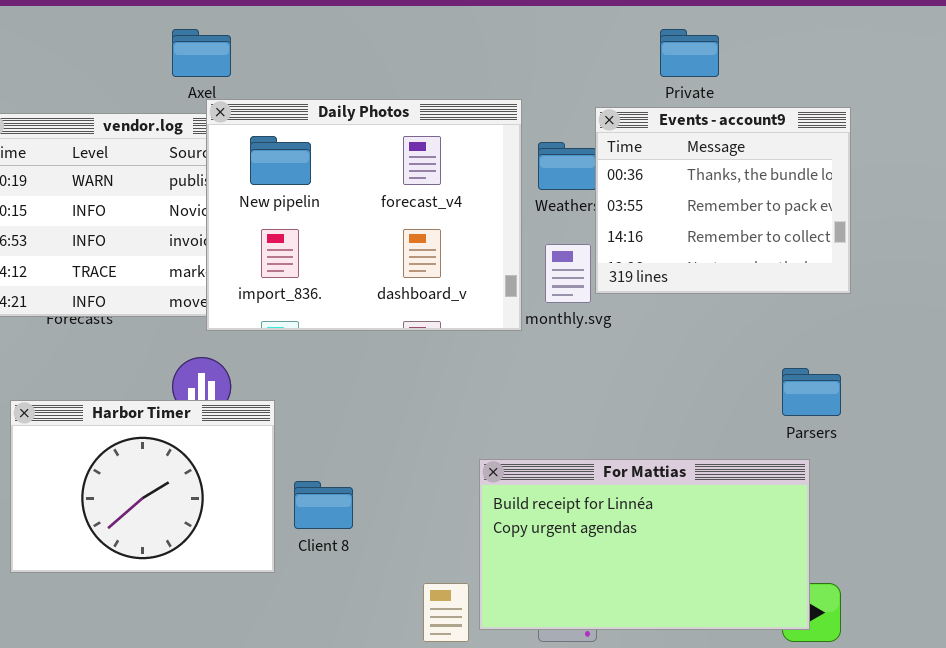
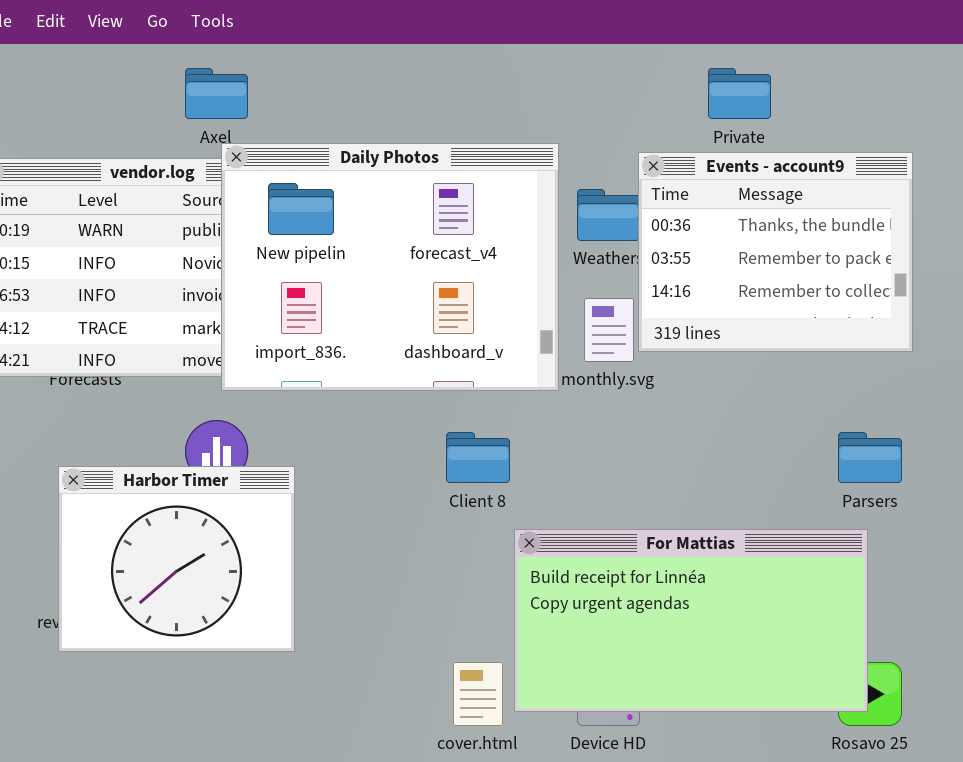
Harbor Timer: [10,400,275,573] -> [58,466,295,652], resized
Client 8: [294,481,353,529] -> [446,432,510,483], moved

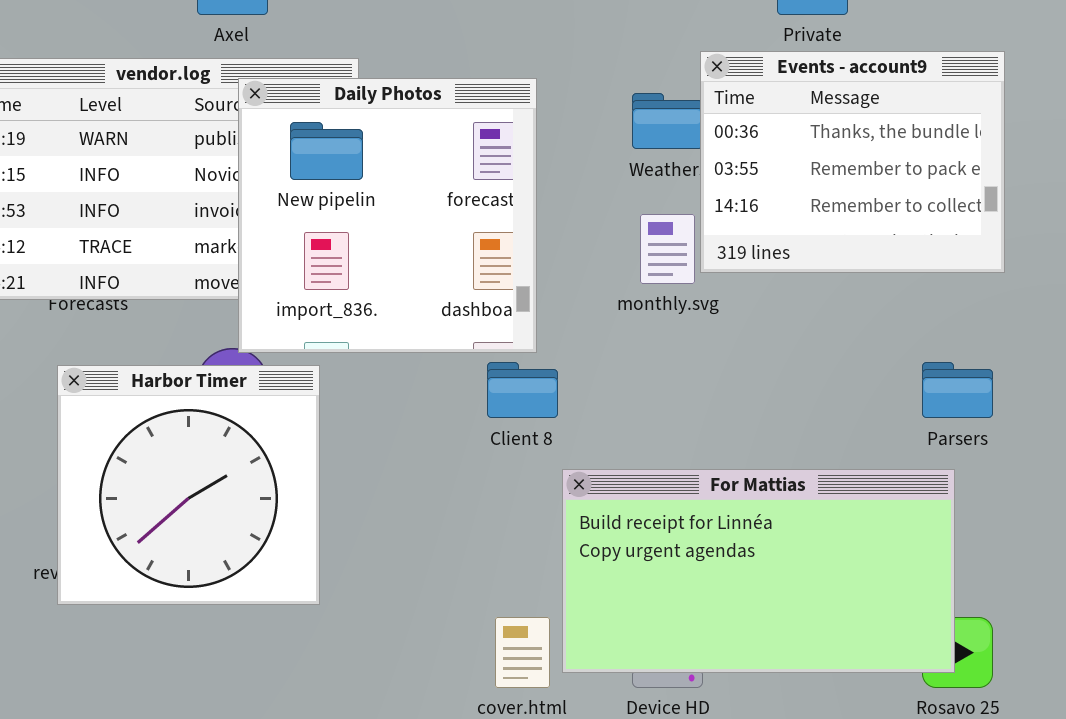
Daily Photos: [221,143,559,391] -> [238,78,537,353], moved, resized
Harbor Timer: [58,466,295,652] -> [57,365,320,605], resized

